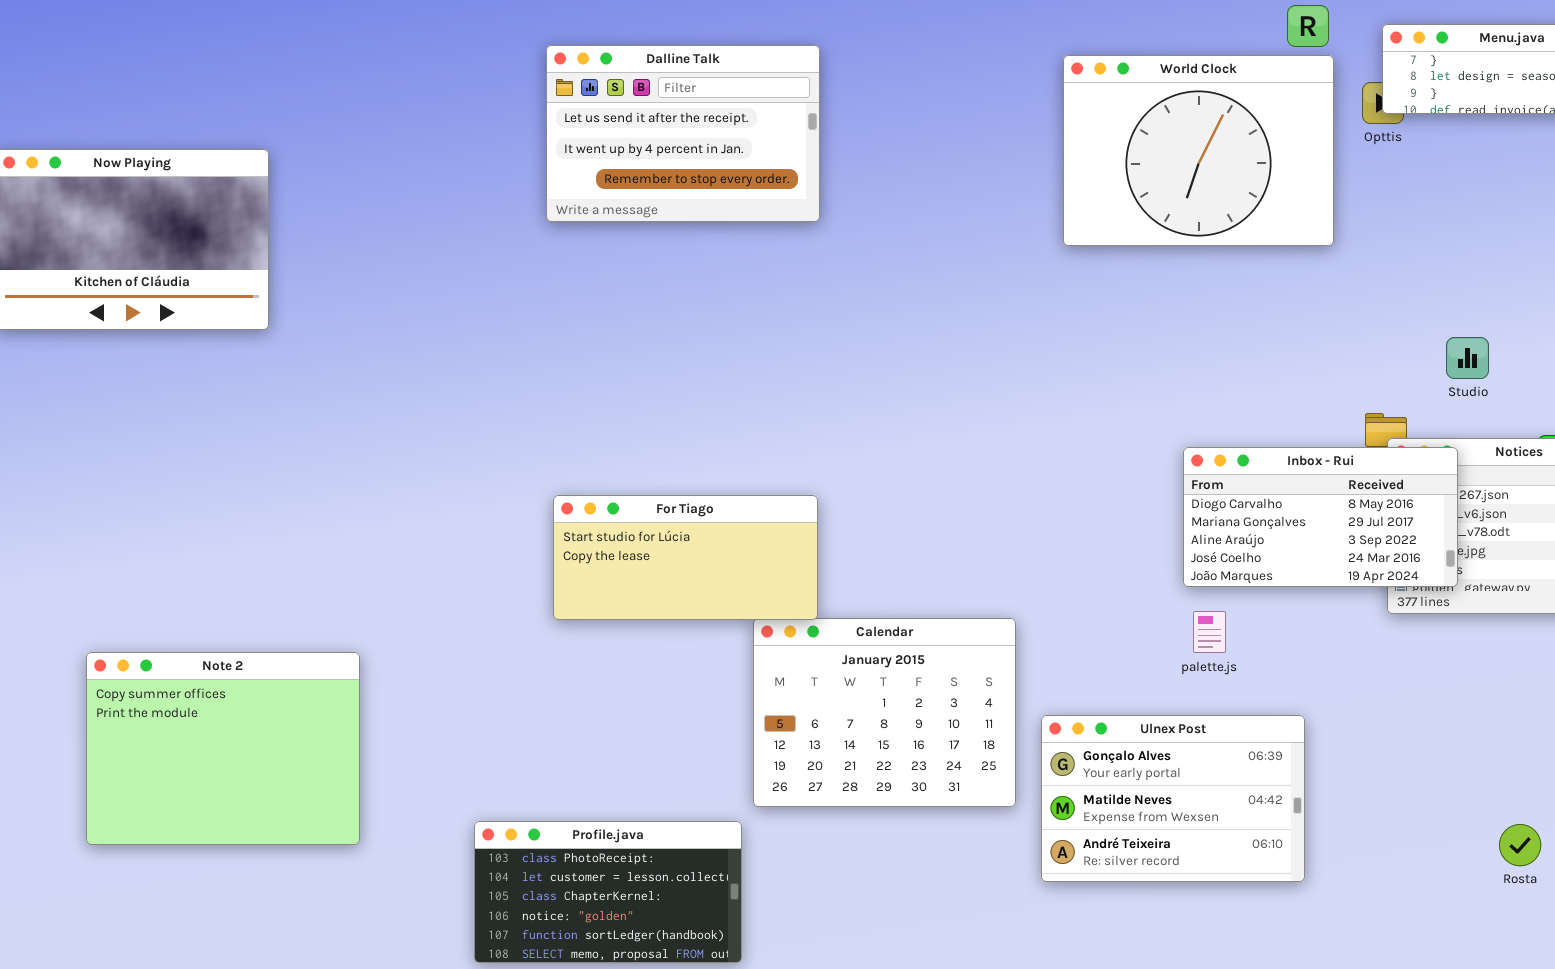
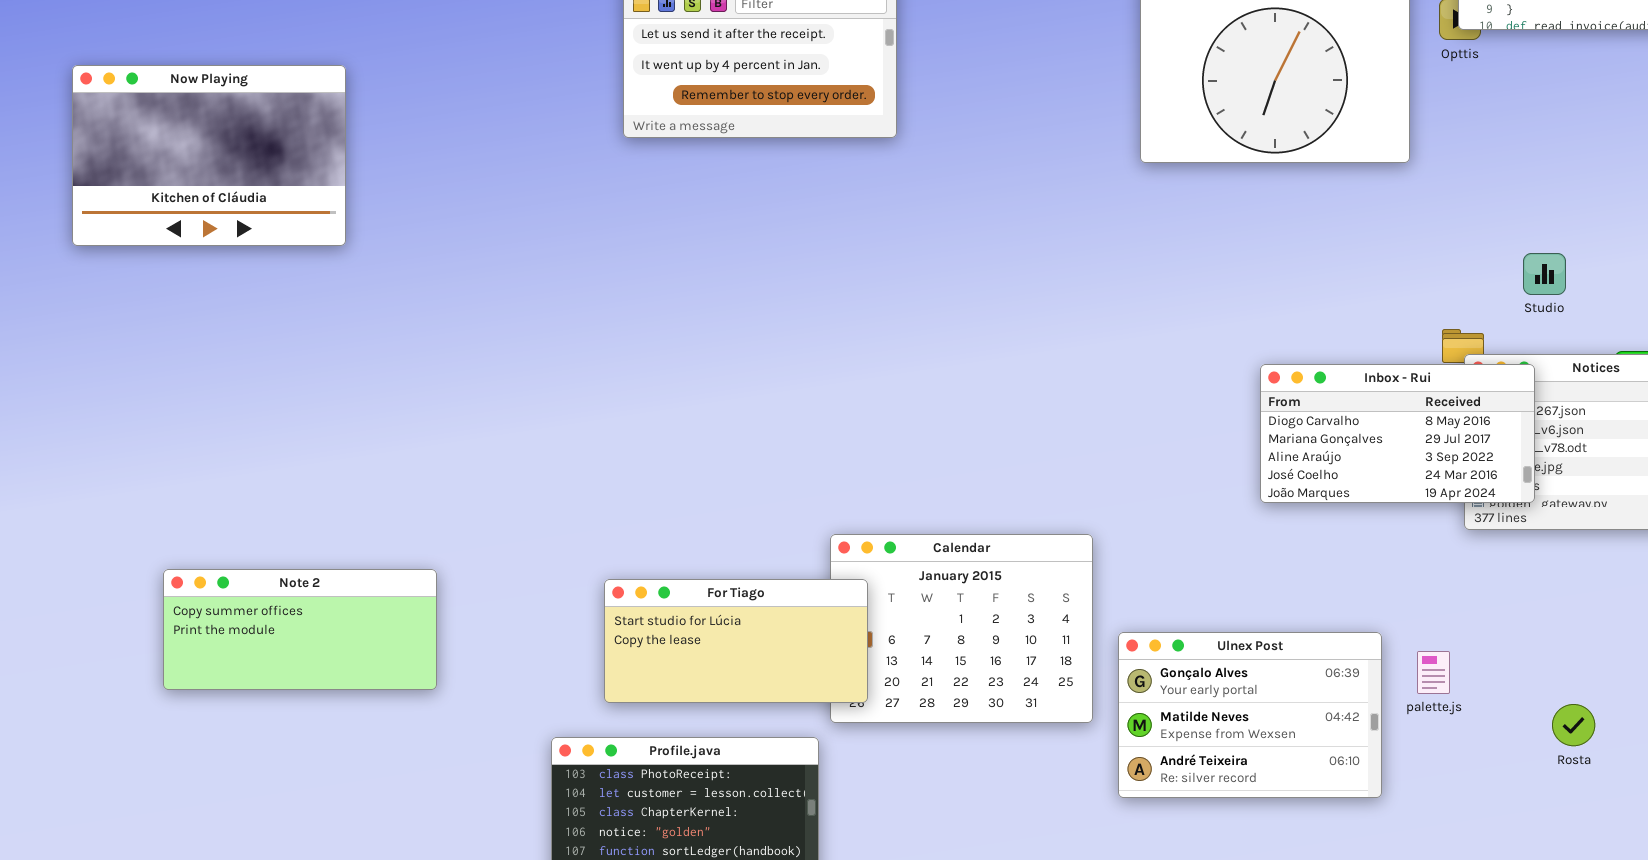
For Tiago: [553,495,818,620] -> [604,579,868,703], moved
palette.js: [1193,611,1226,653] -> [1417,651,1450,694], moved
Note 2: [86,652,360,845] -> [163,569,437,690], resized
Rosta: [1499,824,1541,866] -> [1552,704,1595,746], moved

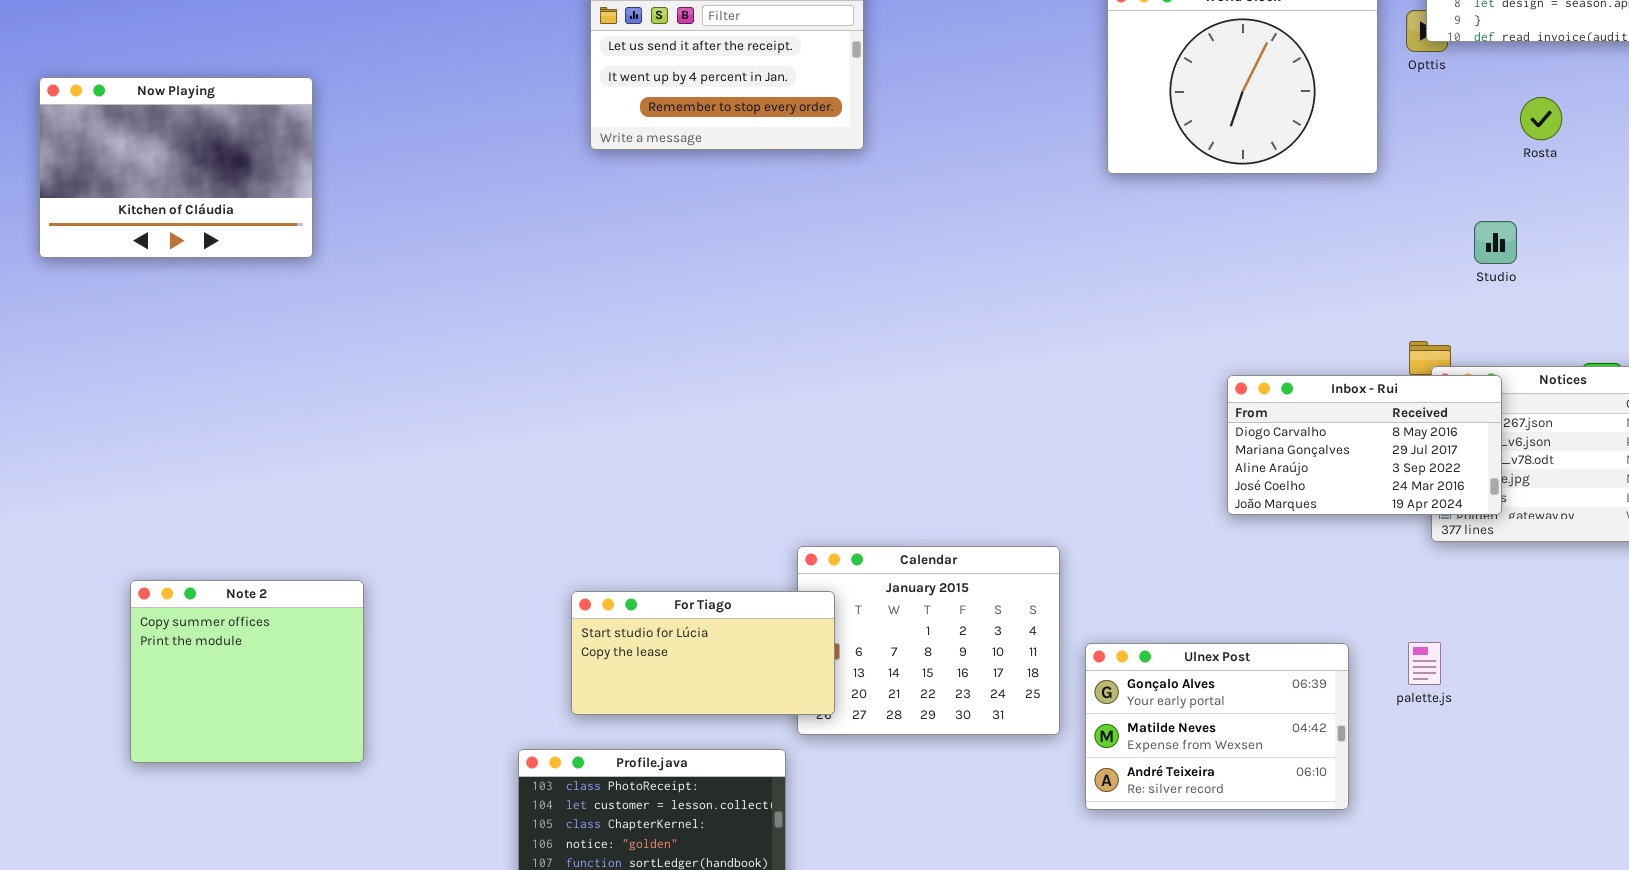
Studio: [1523,253,1566,295] -> [1474,221,1517,264], moved
Note 2: [163,569,437,690] -> [130,580,364,763], resized
palette.js: [1417,651,1450,694] -> [1408,642,1441,685], moved
Rosta: [1552,704,1595,746] -> [1520,97,1562,140], moved

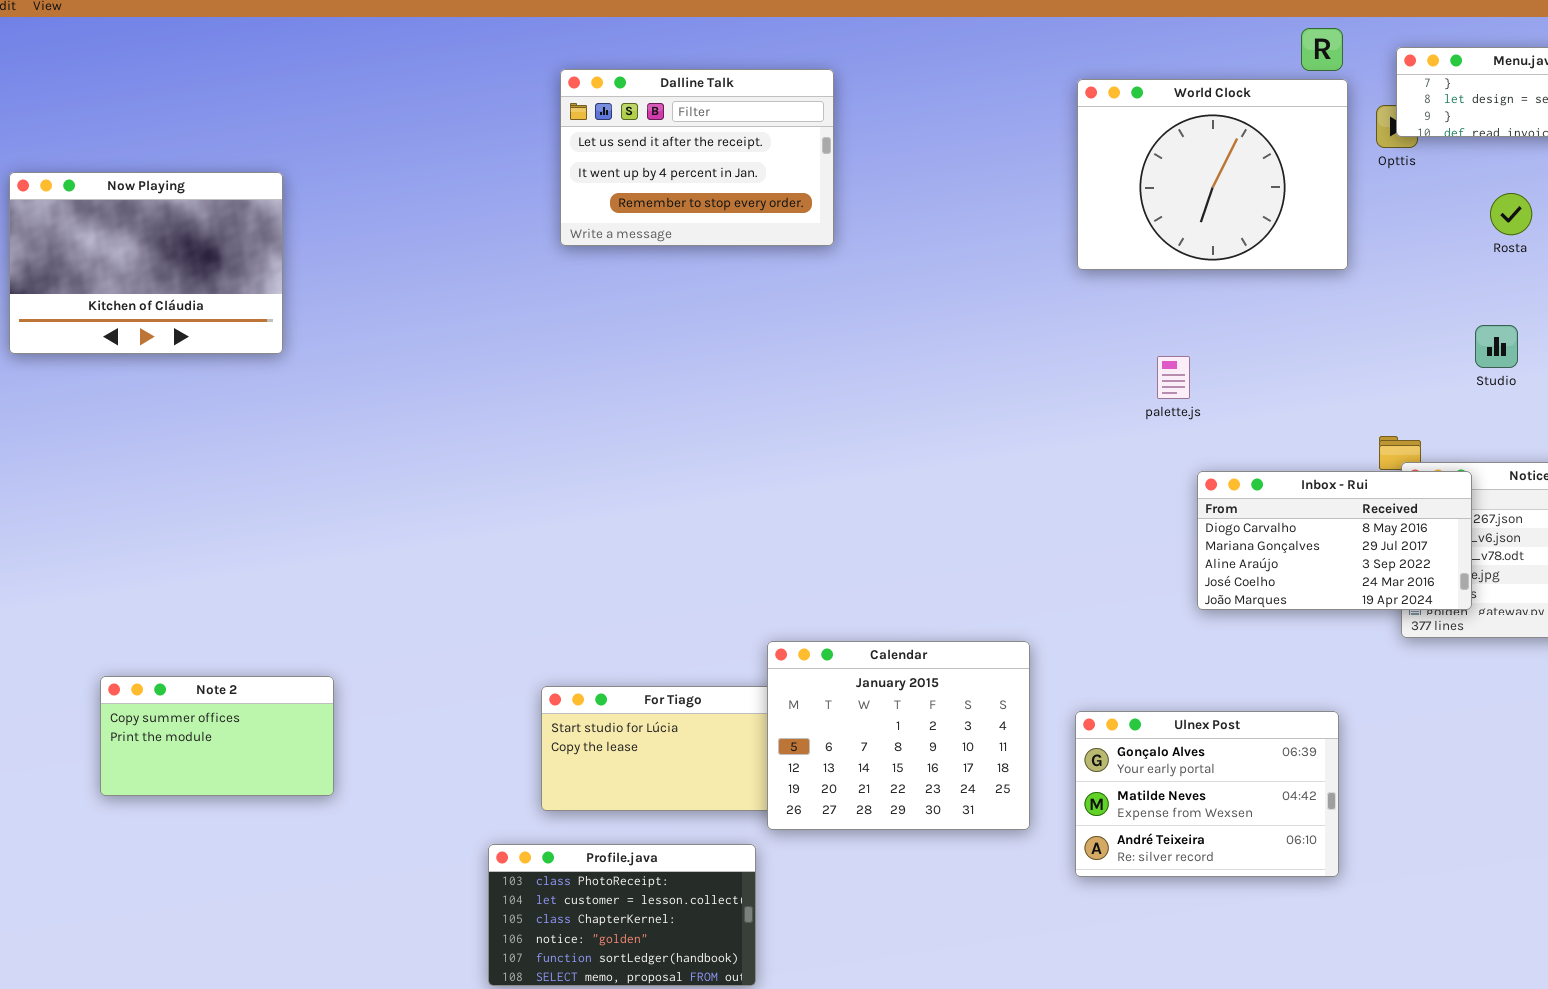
Studio: [1474,221,1517,264] -> [1475,325,1518,368], moved
Calendar: [797,546,1060,735] -> [767,641,1030,830], raised
Note 2: [130,580,364,763] -> [100,676,334,796], resized
palette.js: [1408,642,1441,685] -> [1157,356,1190,399], moved
Ulnex Post: [1085,643,1349,810] -> [1075,711,1339,877], moved

